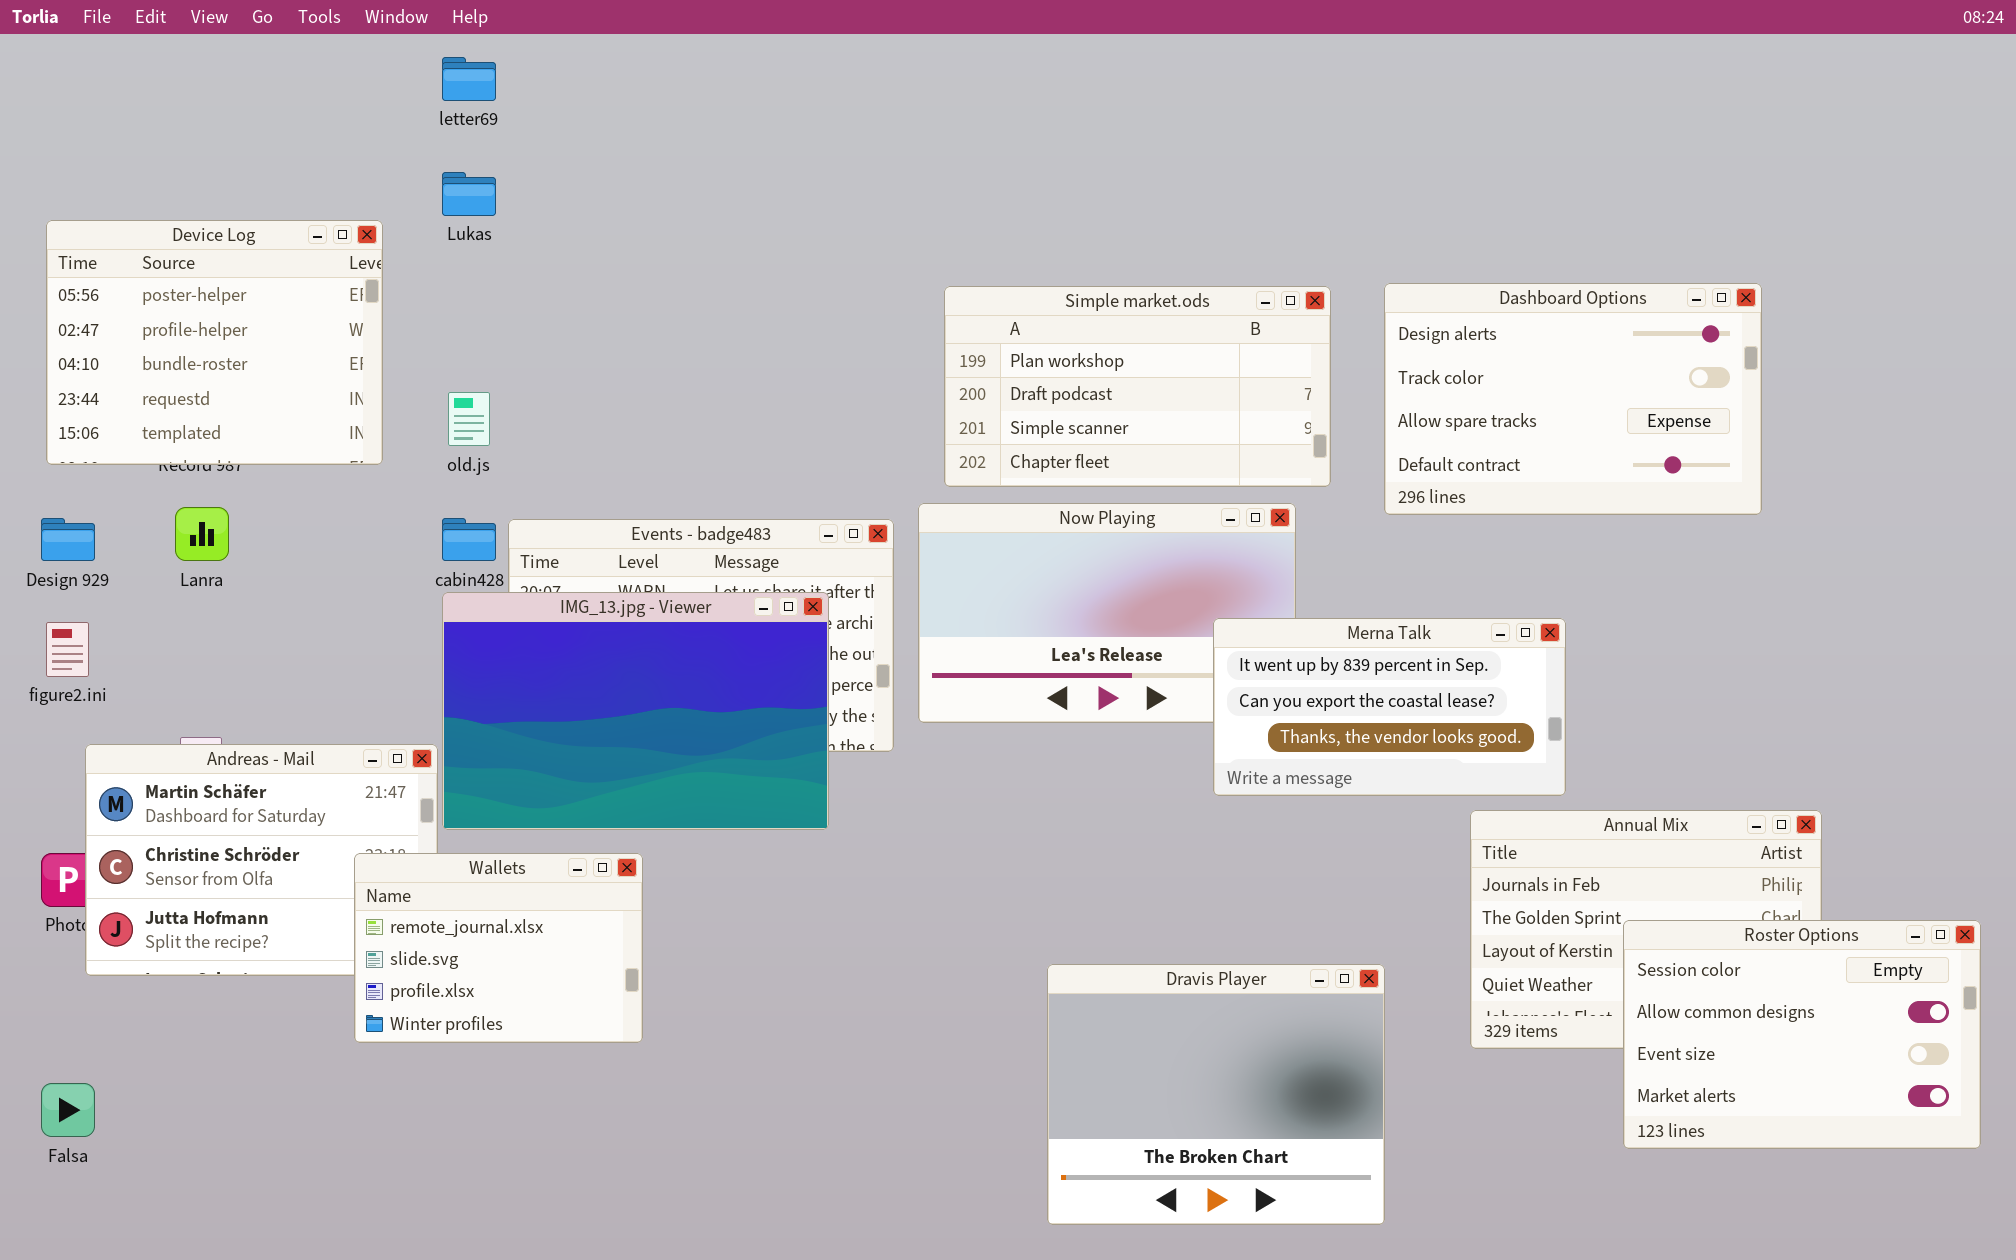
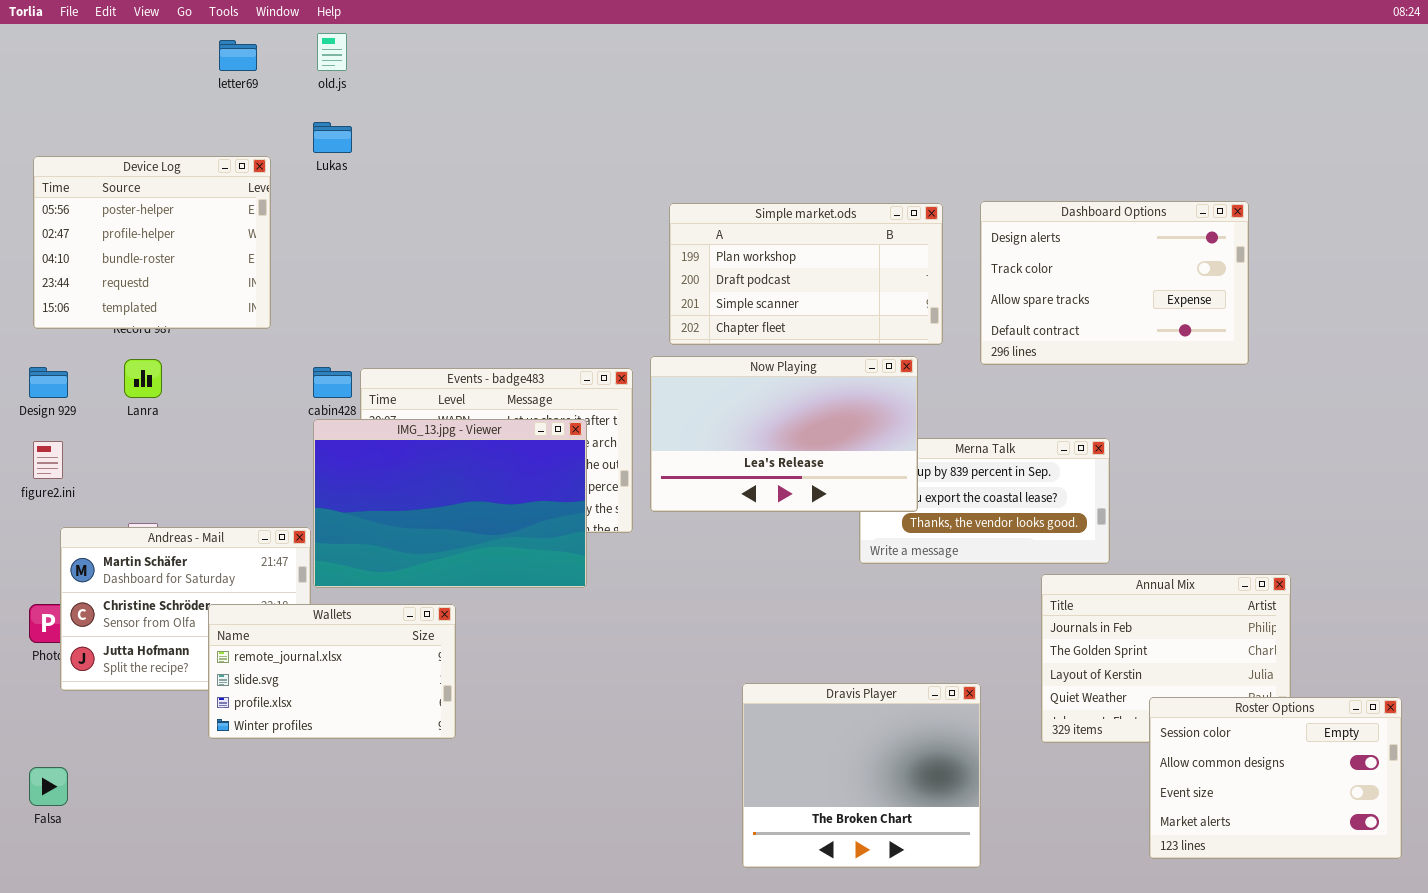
letter69: [442,57,496,101] -> [219,40,257,71], moved
old.js: [448,392,490,446] -> [317,33,347,71], moved
Now Playing: [918,503,1296,723] -> [650,356,918,512], raised
Wallets: [354,853,643,1043] -> [208,604,456,739], resized
Roster Options: [1623,920,1981,1149] -> [1149,697,1402,859], moved

